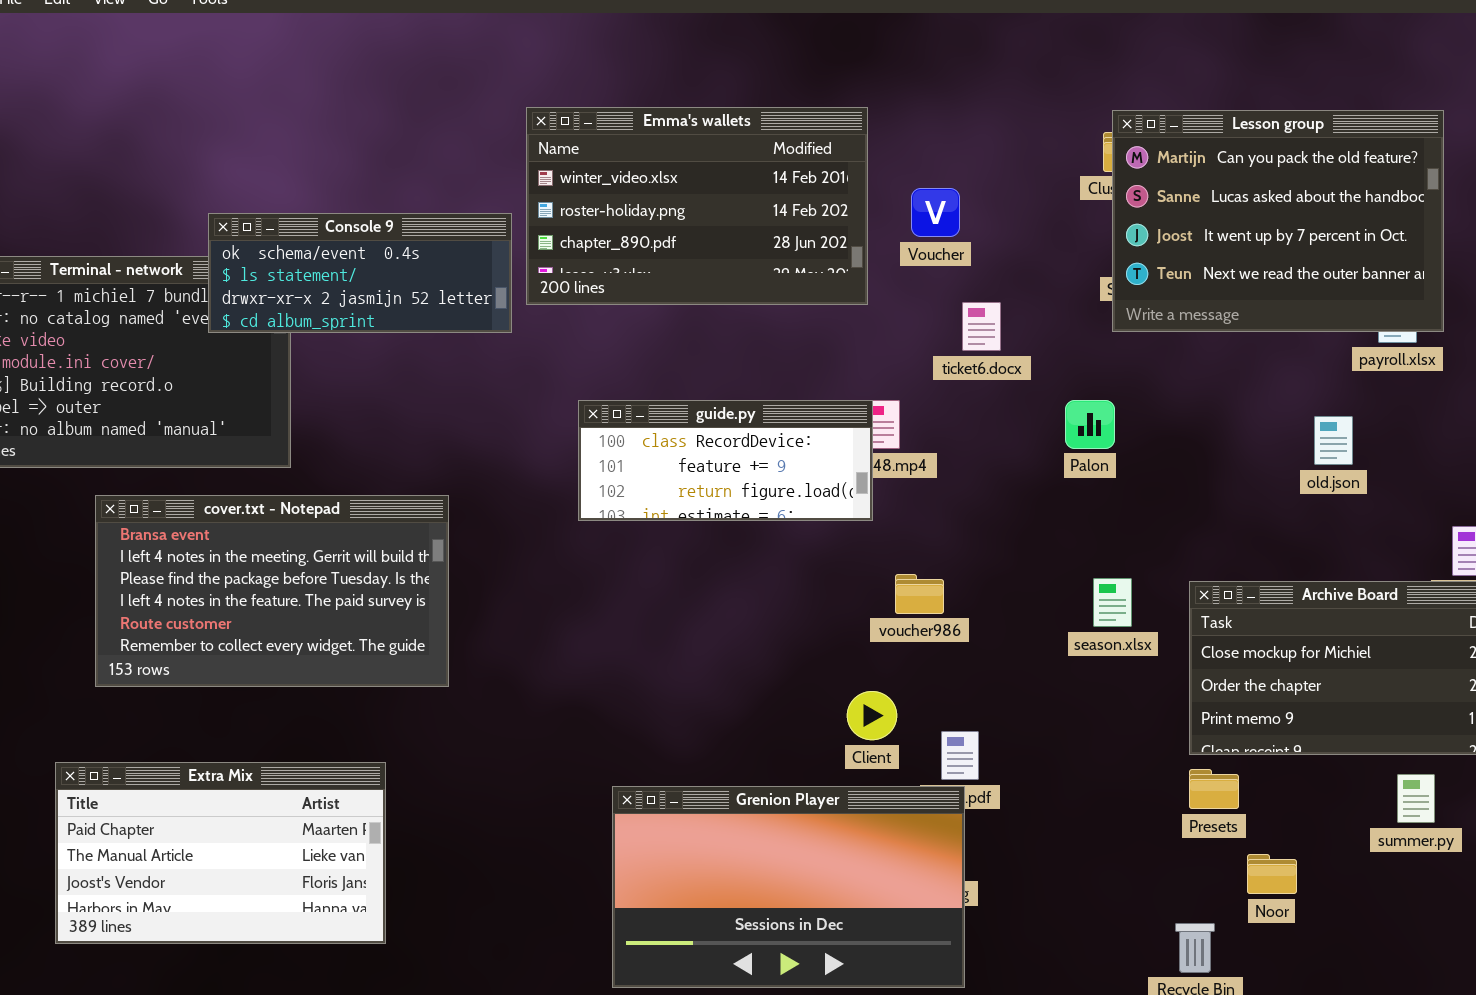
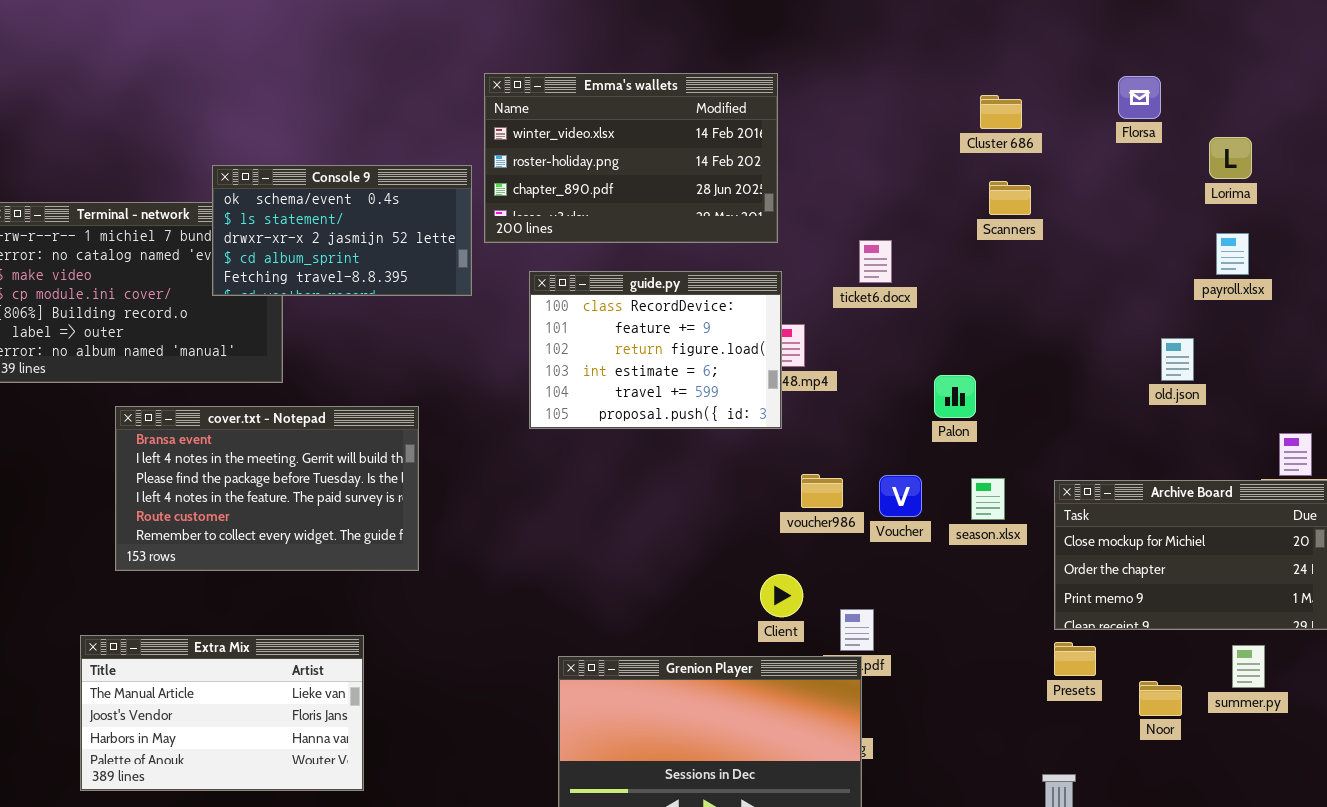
Lesson group: [1112,110,1444,332] -> none, closed
Voucher: [911,188,960,237] -> [879,475,922,517], moved
Console 9: [208,213,512,333] -> [212,165,472,296], resized
guide.py: [578,400,873,521] -> [529,271,782,429], resized
Palon: [1065,400,1115,449] -> [934,375,976,418], moved
Extra Mix: [55,762,386,944] -> [80,635,364,791], scrolled down 1 row
Noor: [1247,854,1297,894] -> [1139,681,1182,716], moved

